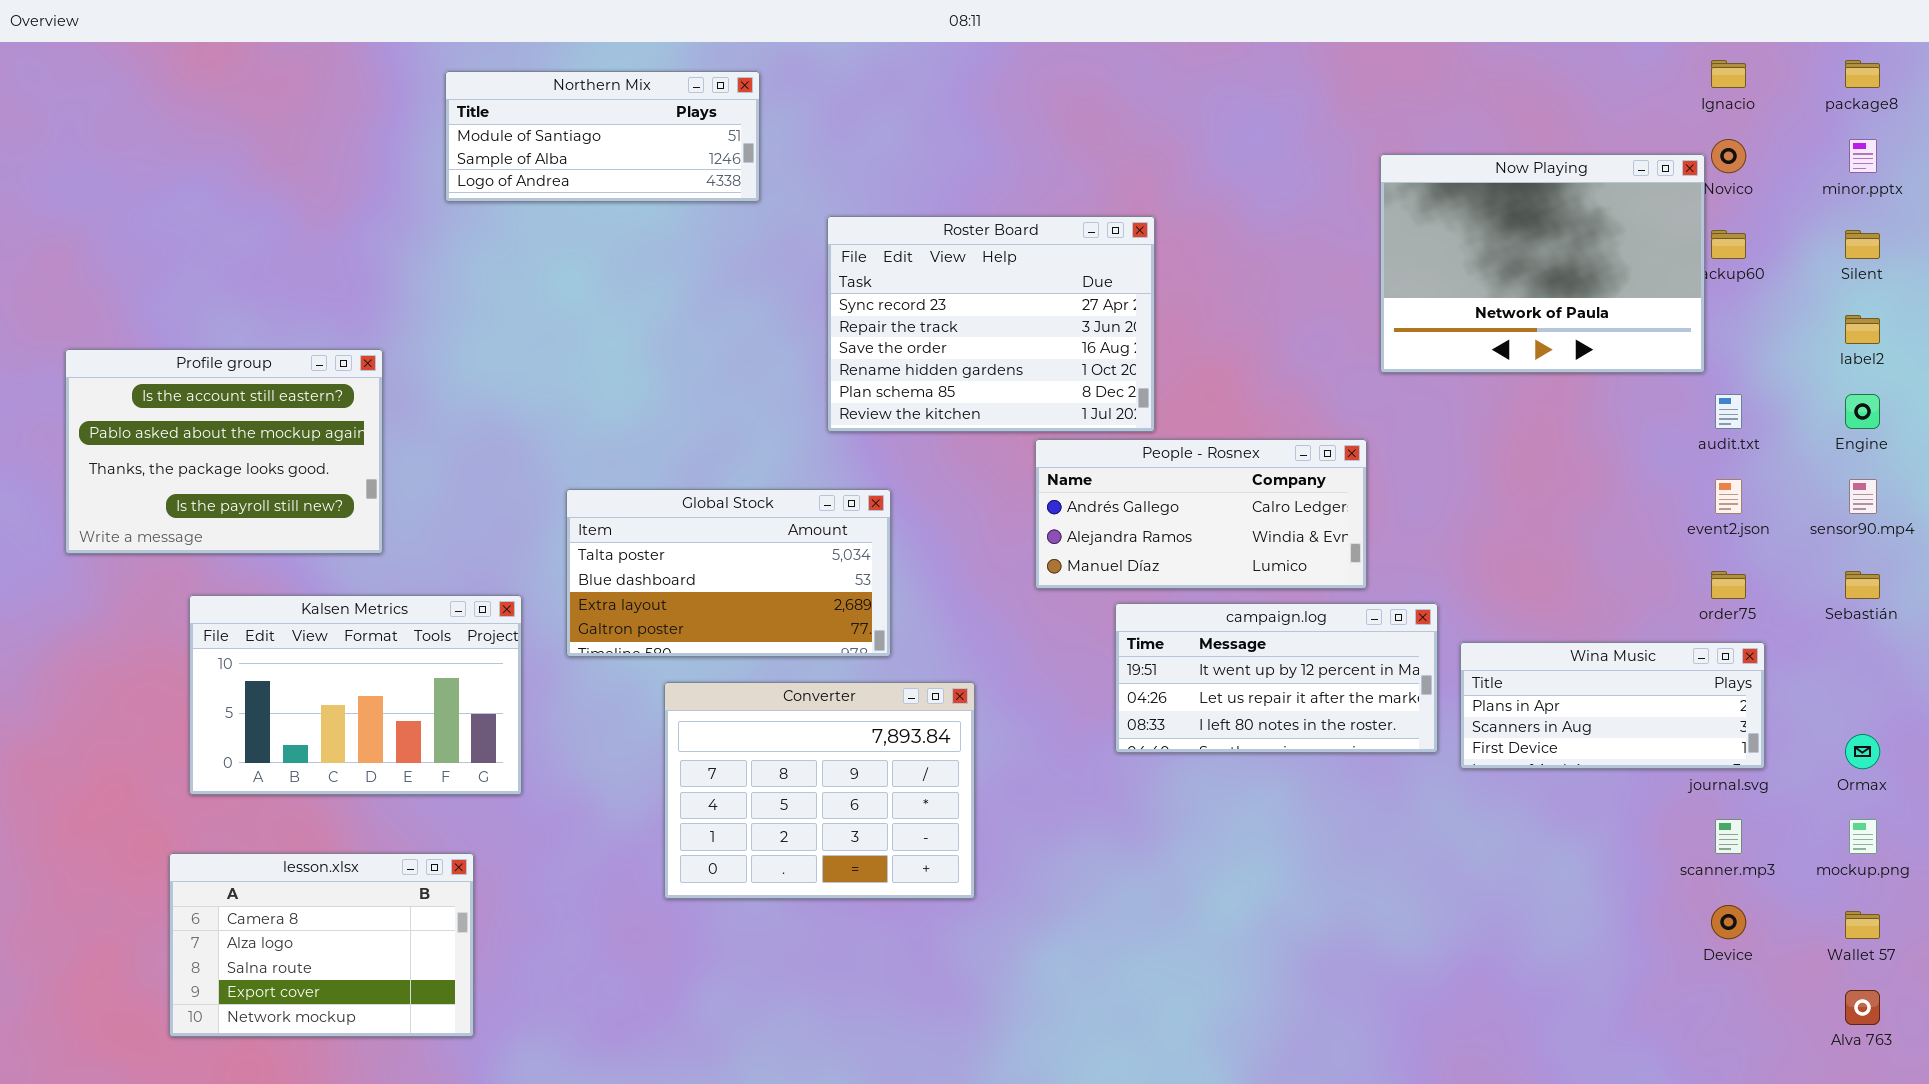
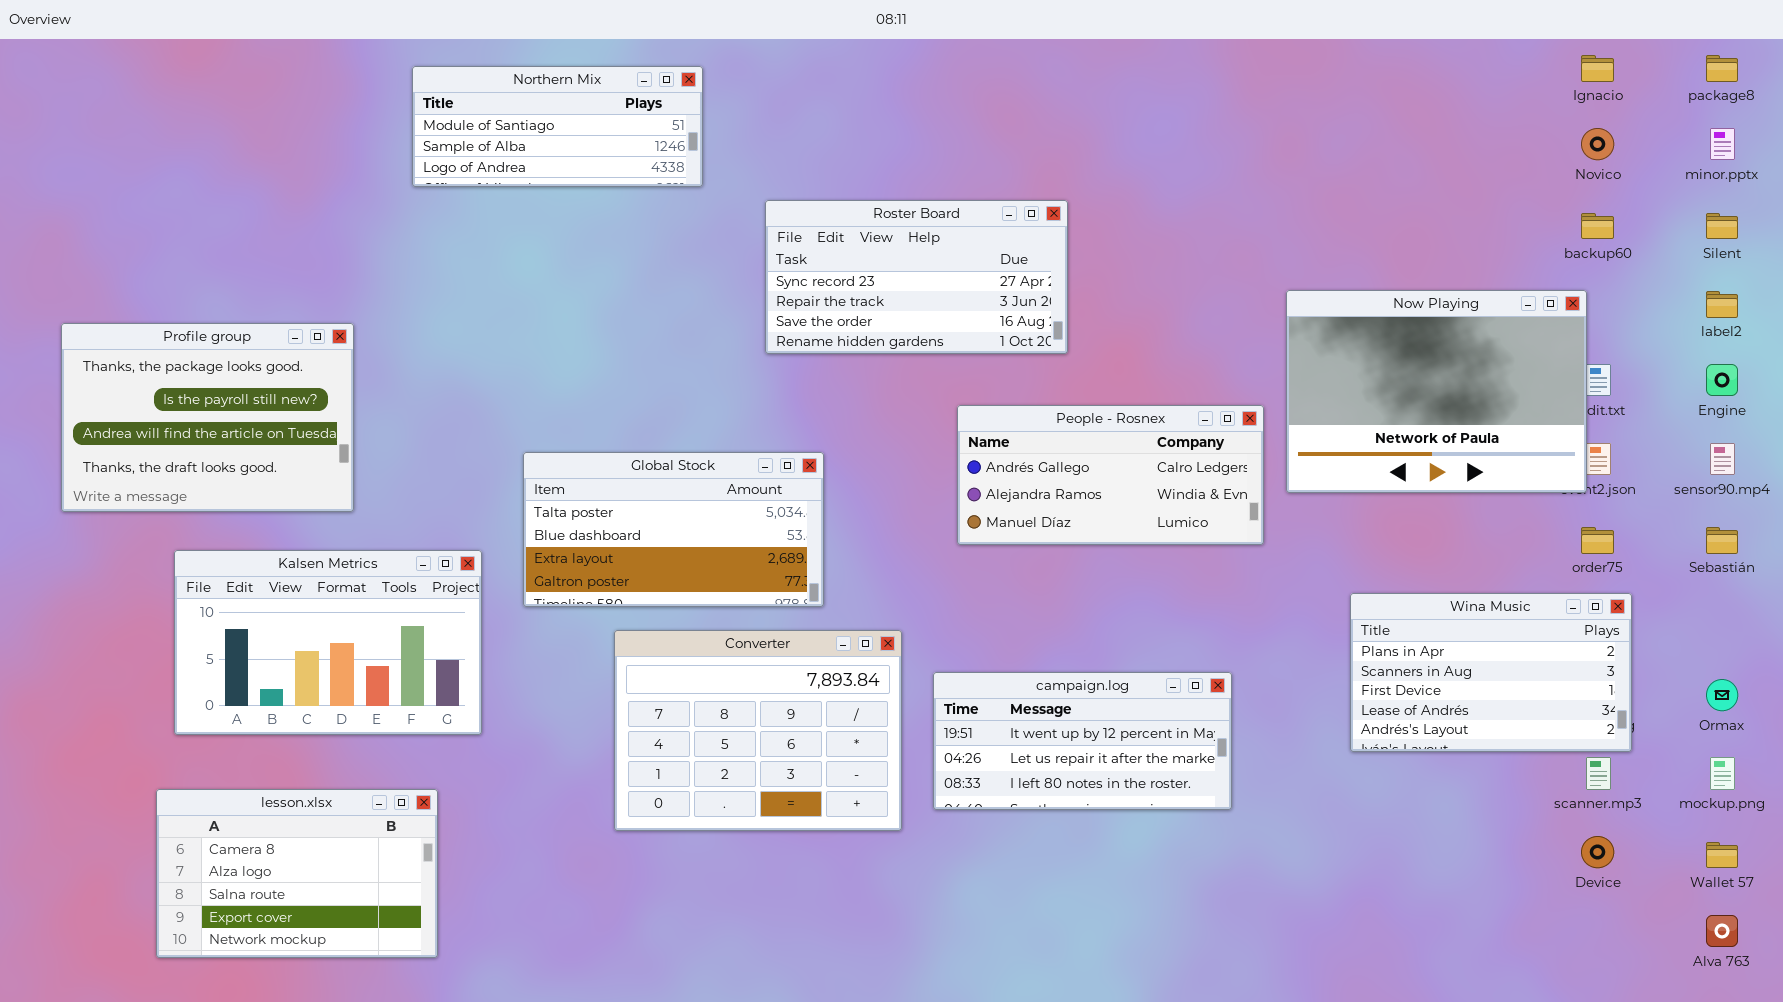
Now Playing: [1380,154,1705,373] -> [1286,290,1587,493], moved
Roster Board: [827,216,1155,432] -> [765,200,1068,354], resized
Profile group: [65,349,383,554] -> [61,323,354,512], scrolled down 2 rows
campaign.log: [1115,603,1438,753] -> [933,672,1232,810], moved
Wina Music: [1460,642,1765,769] -> [1350,593,1632,752], resized

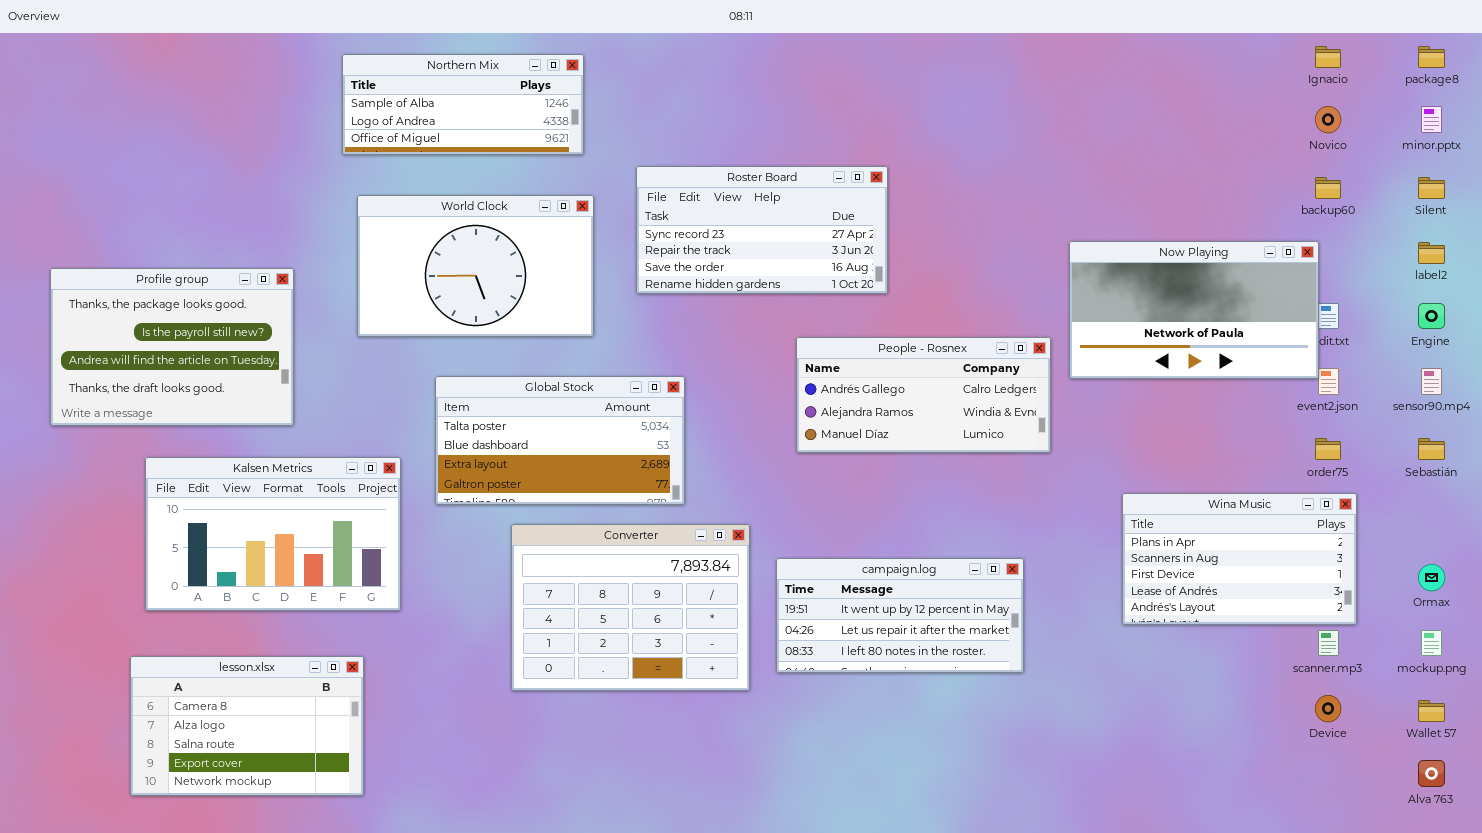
Northern Mix: [412,66,703,187] -> [342,54,584,155], scrolled down 1 row
World Clock: none -> [357,195,594,337], opened
Now Playing: [1286,290,1587,493] -> [1069,241,1319,379], resized

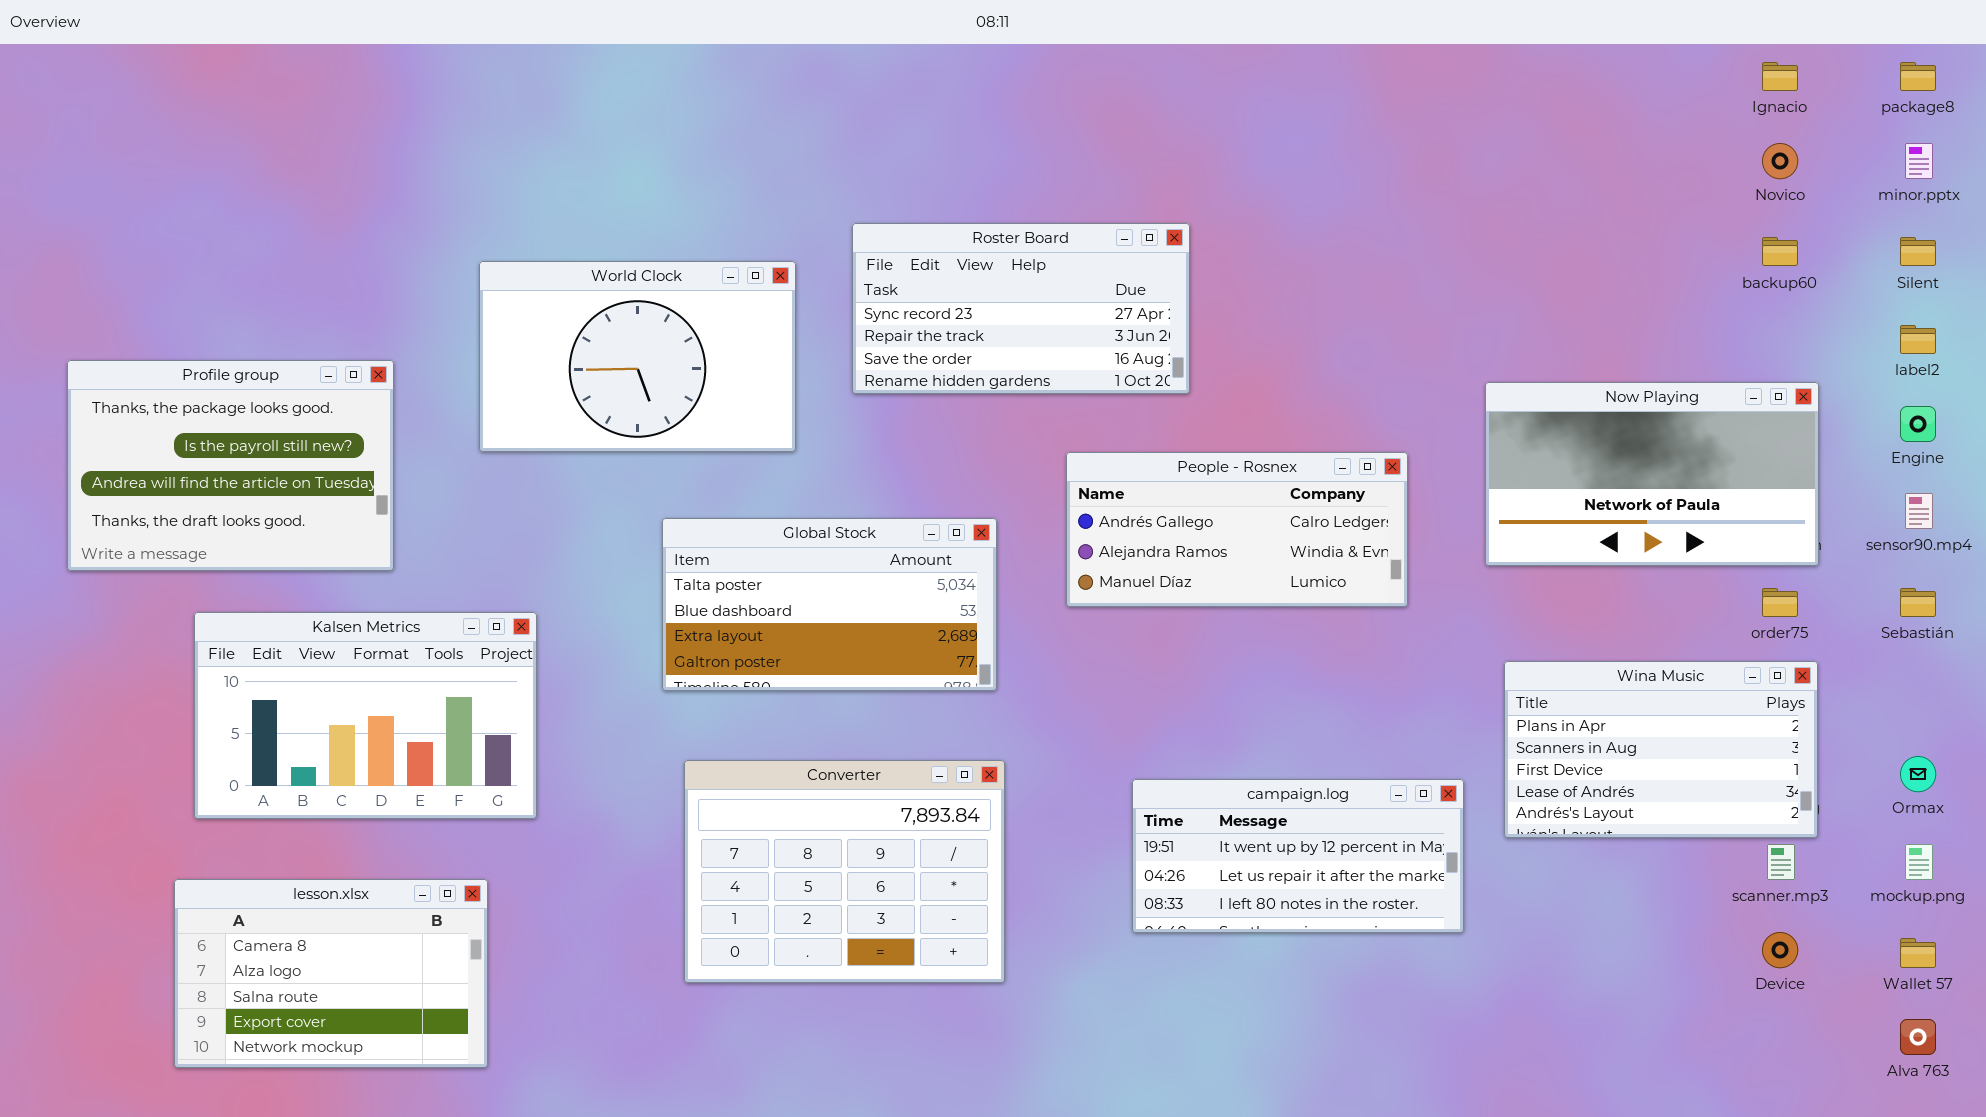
Northern Mix: [342,54,584,155] -> none, closed
Now Playing: [1069,241,1319,379] -> [1485,382,1819,566], moved
Global Stock: [435,376,685,505] -> [662,518,997,691], moved
Converter: [511,524,750,691] -> [684,760,1005,983], moved
campaign.log: [776,558,1024,673] -> [1132,779,1464,933], moved

